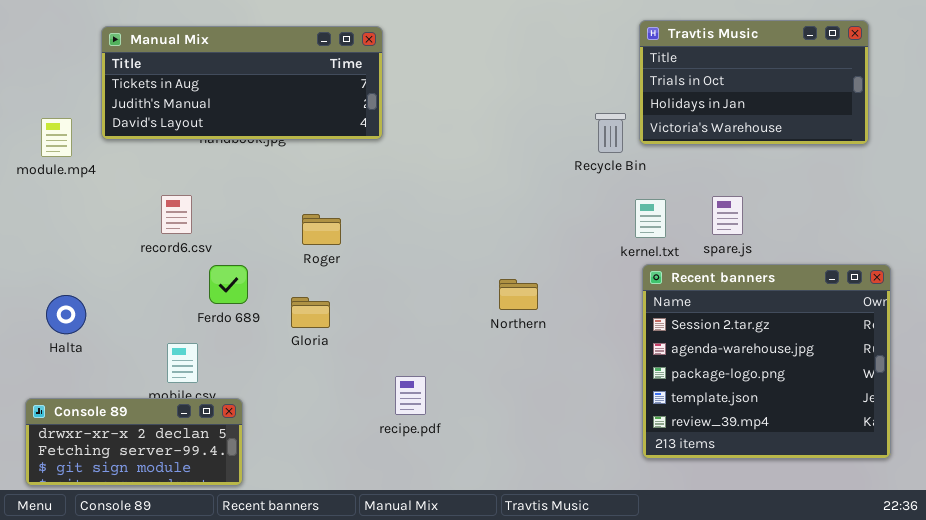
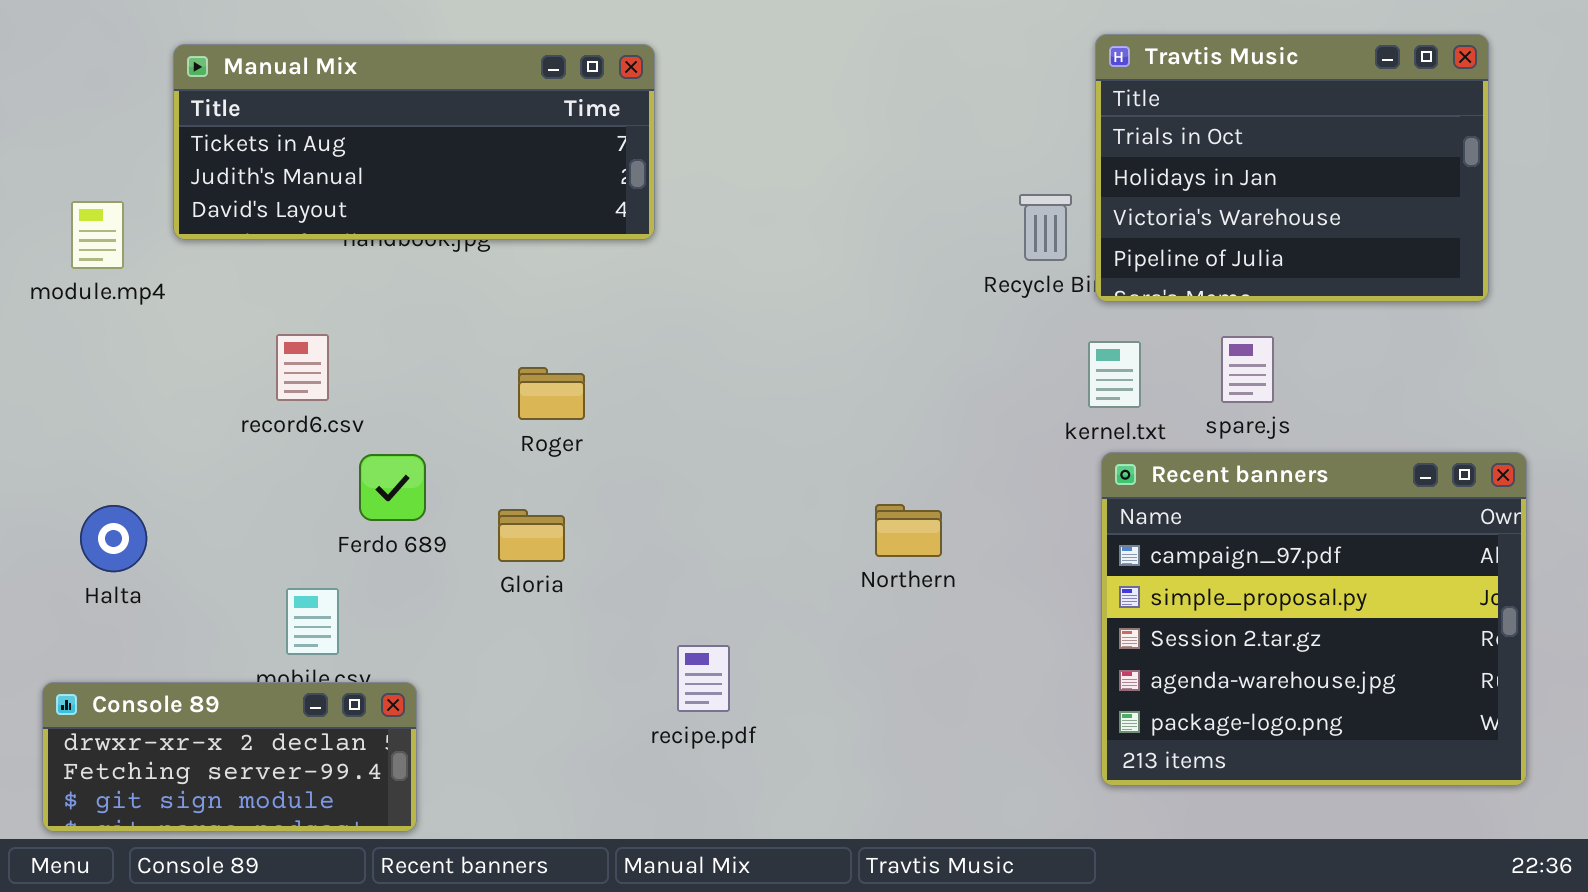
Travtis Music: [639,20,869,145] -> [1095,34,1489,302], resized
Recent banners: [642,264,891,459] -> [1101,452,1527,786], scrolled up 2 rows
Northern: [499,279,538,310] -> [875,504,942,557], moved

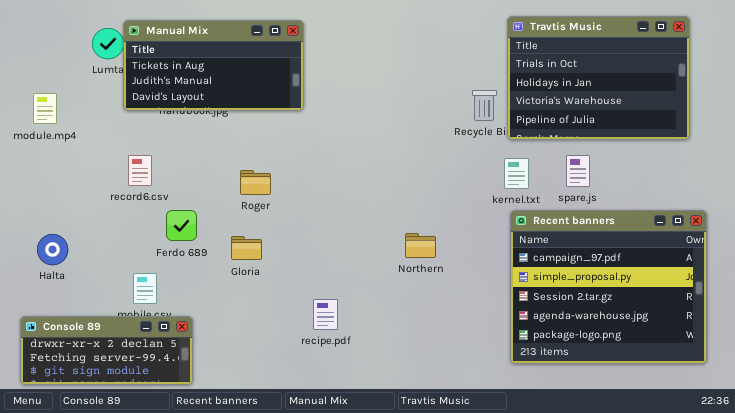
Manual Mix: [173,44,655,240] -> [123,20,304,111], resized

